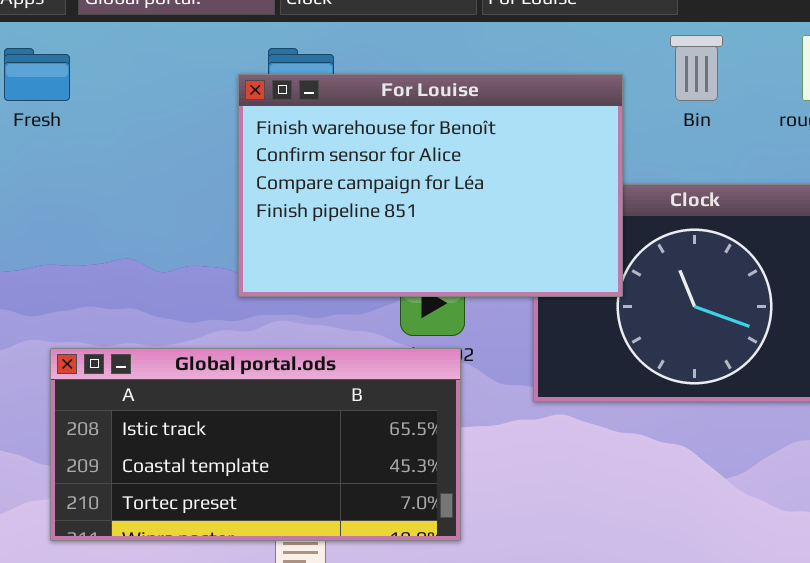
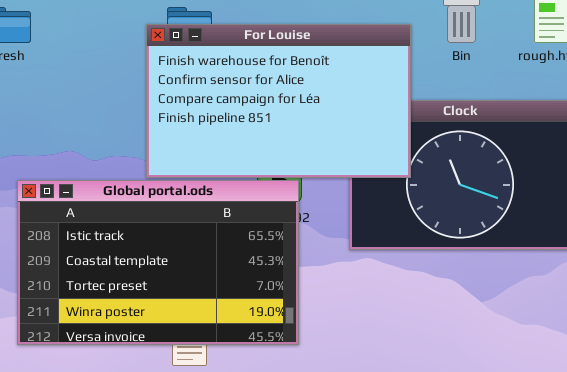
Global portal.ods: [50,348,461,541] -> [17,180,299,345], resized

